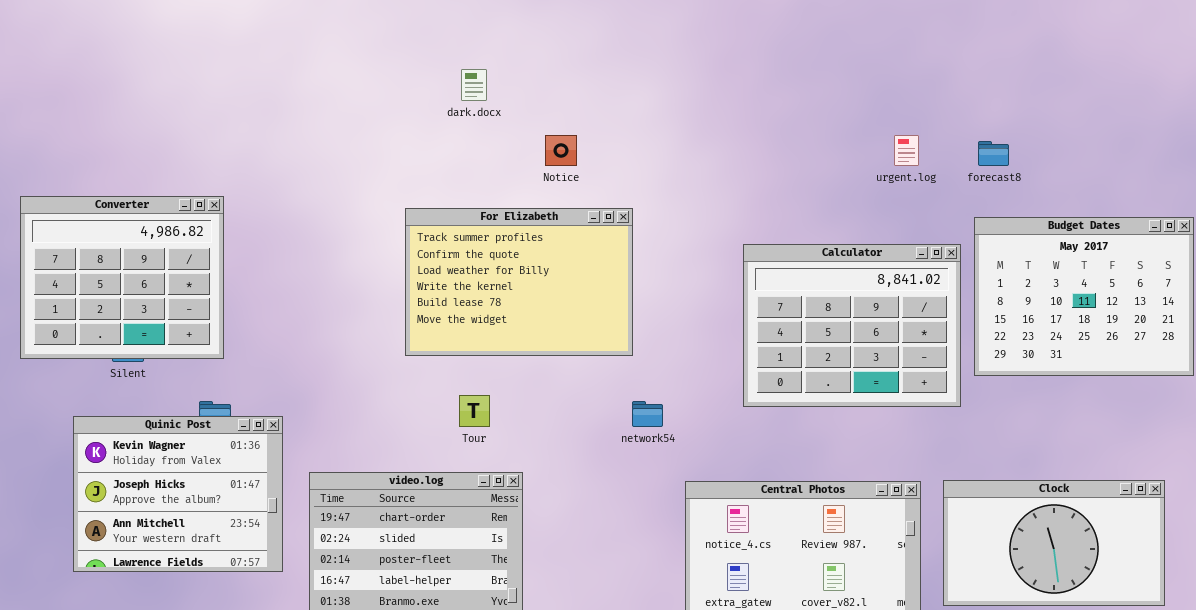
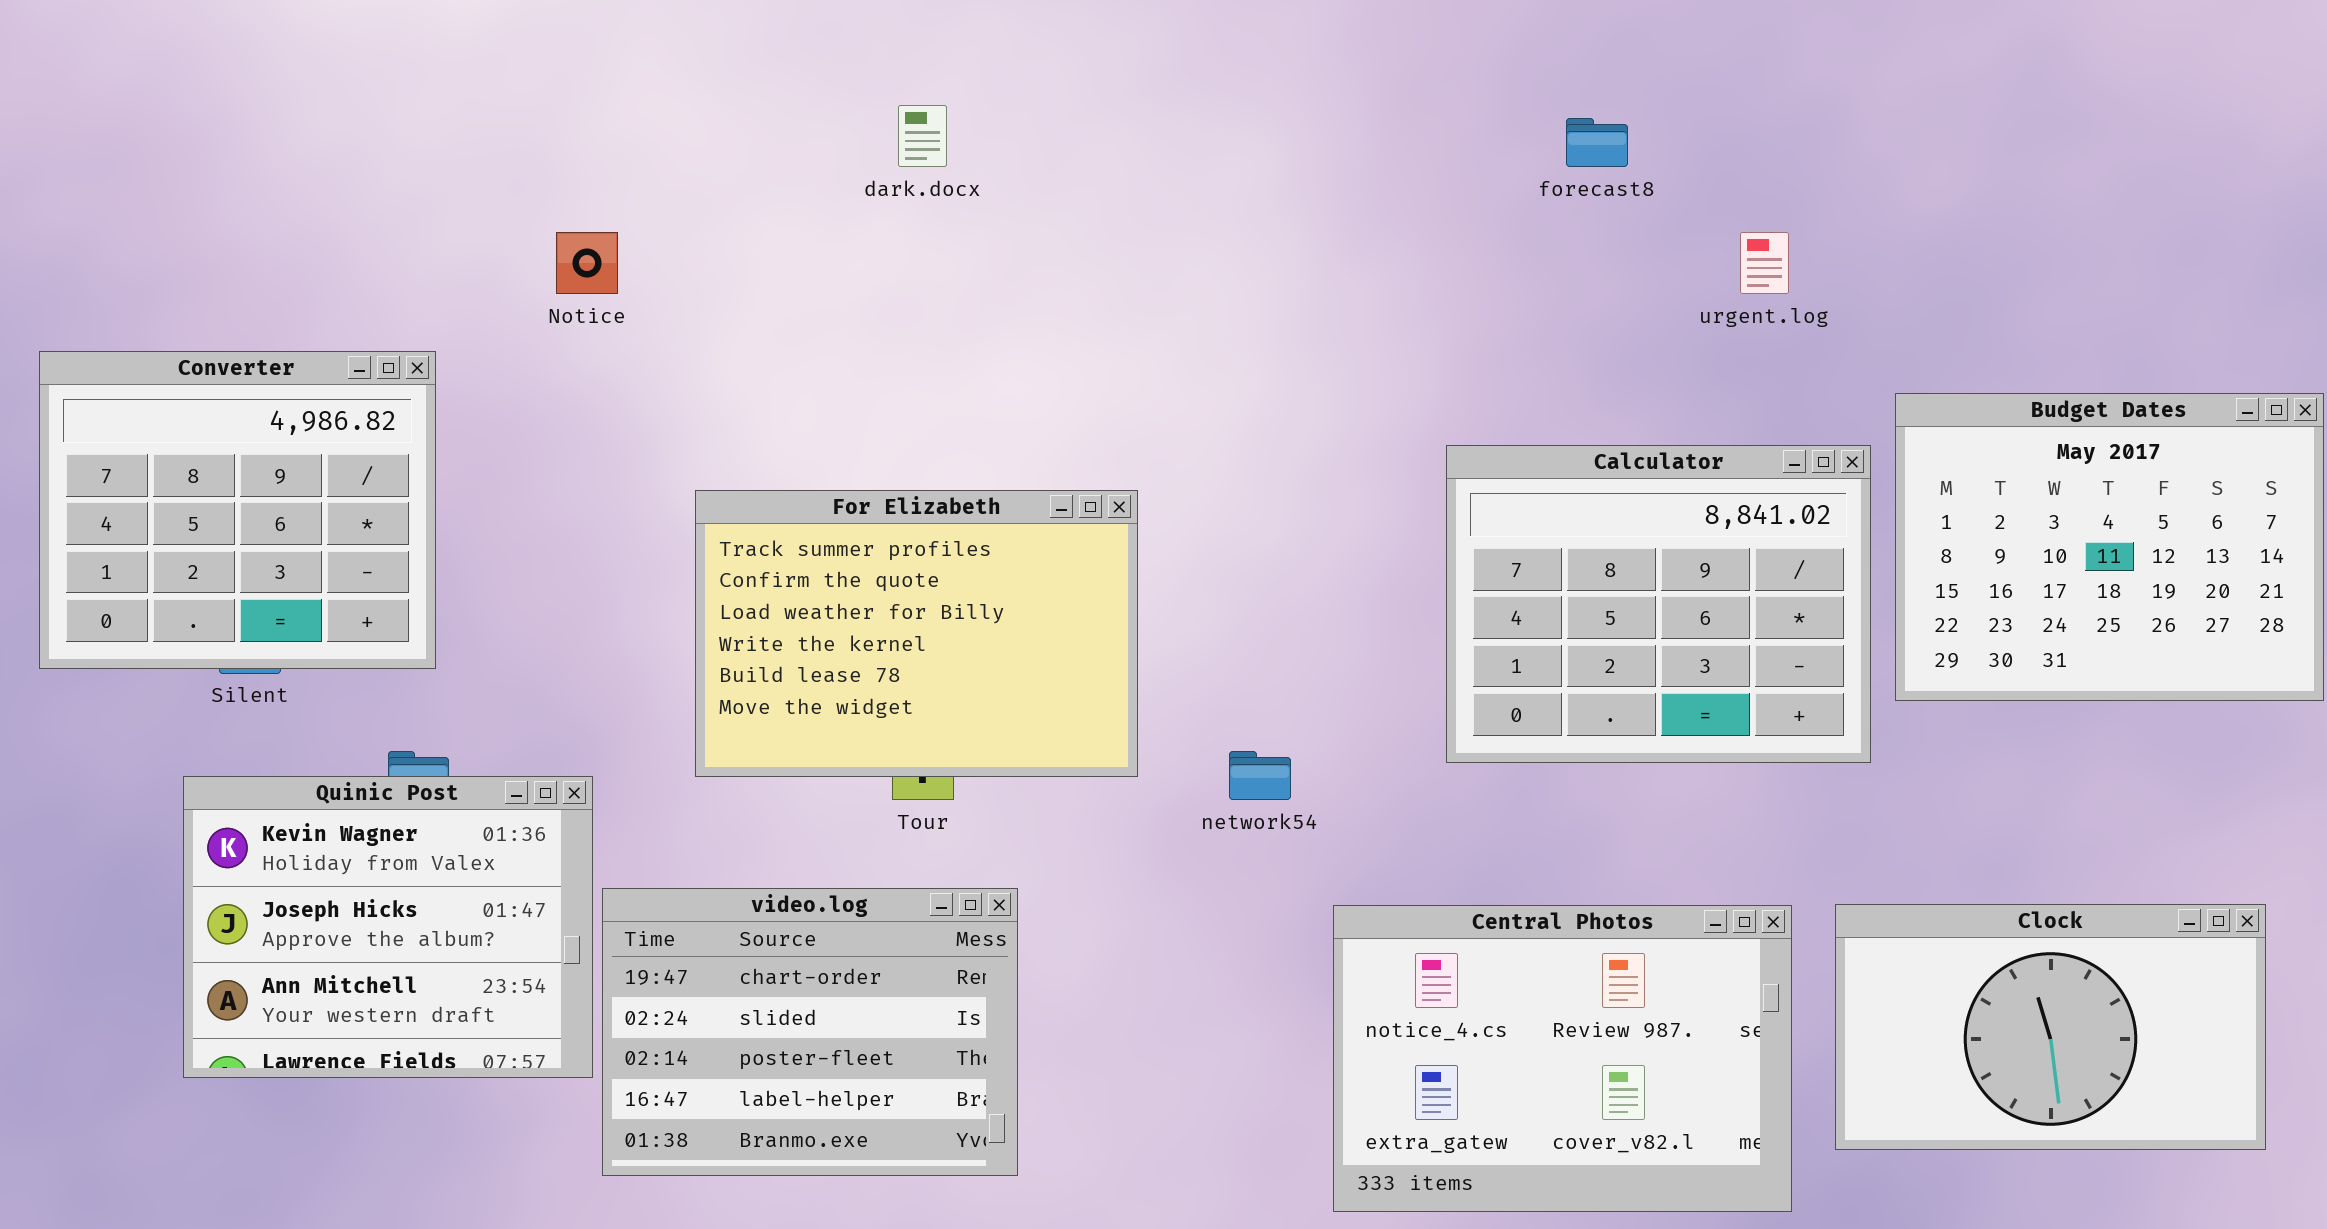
Notice: [545,135,577,166] -> [556,232,618,294], moved
forecast8: [978,141,1009,166] -> [1566,118,1628,167], moved
For Elizabeth: [405,208,633,356] -> [695,490,1138,777], moved
Quinic Post: [73,416,283,572] -> [183,776,593,1078], moved

